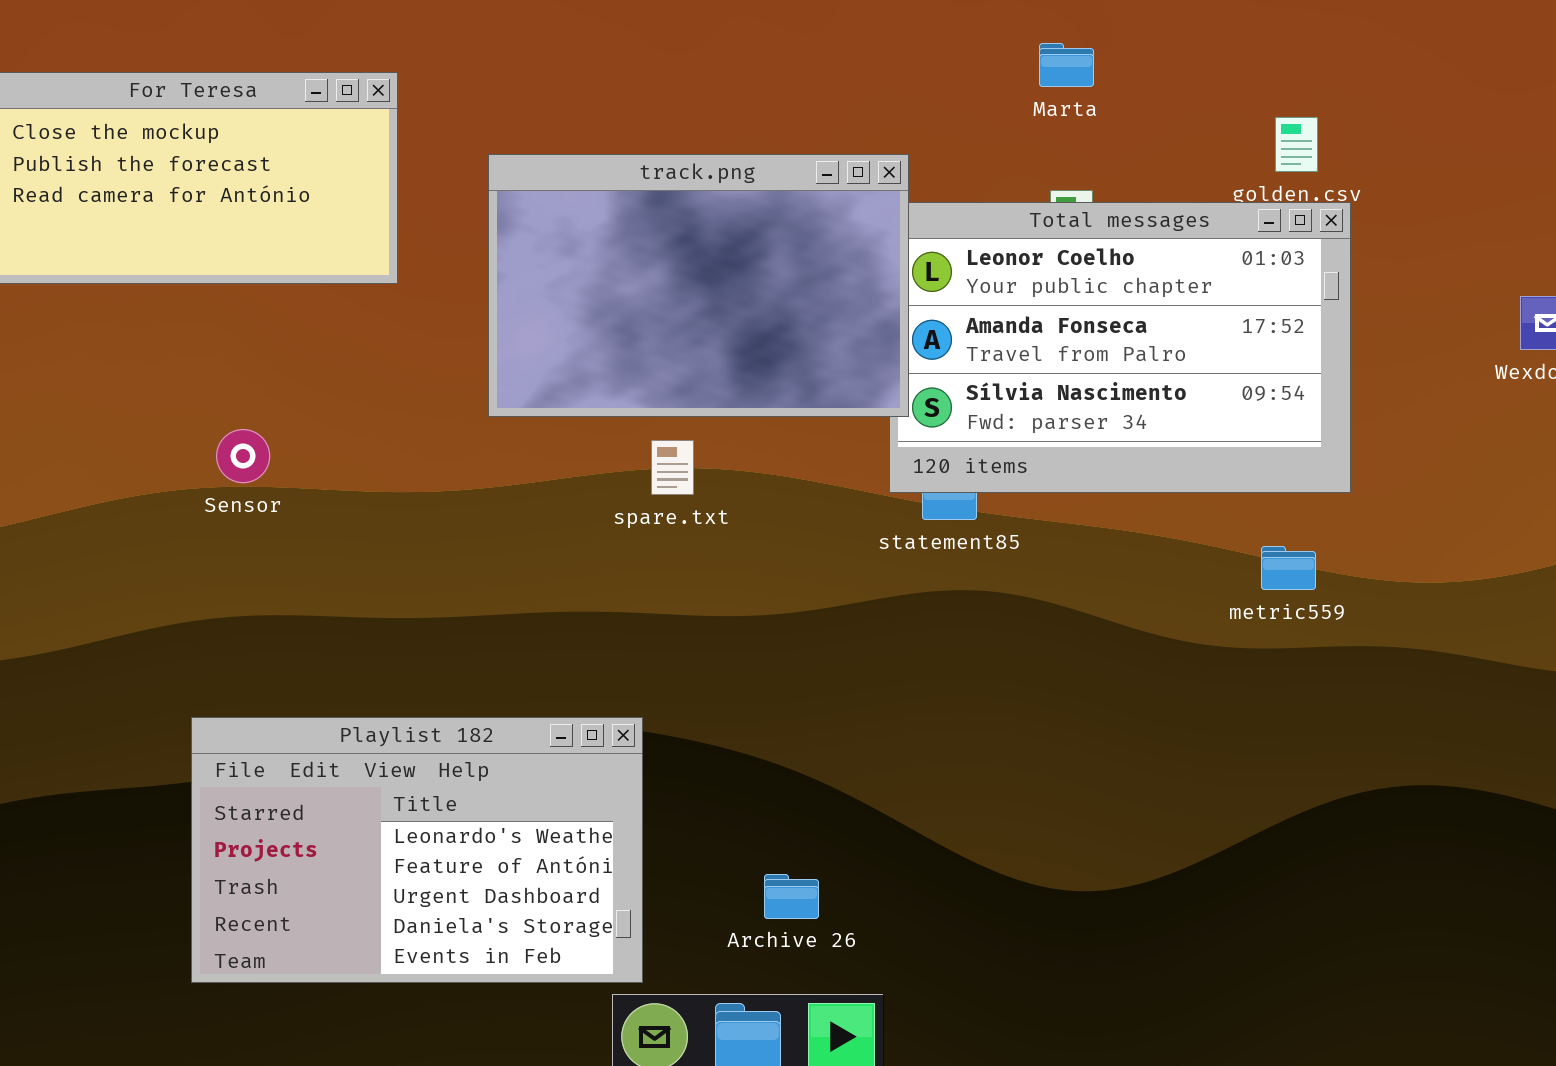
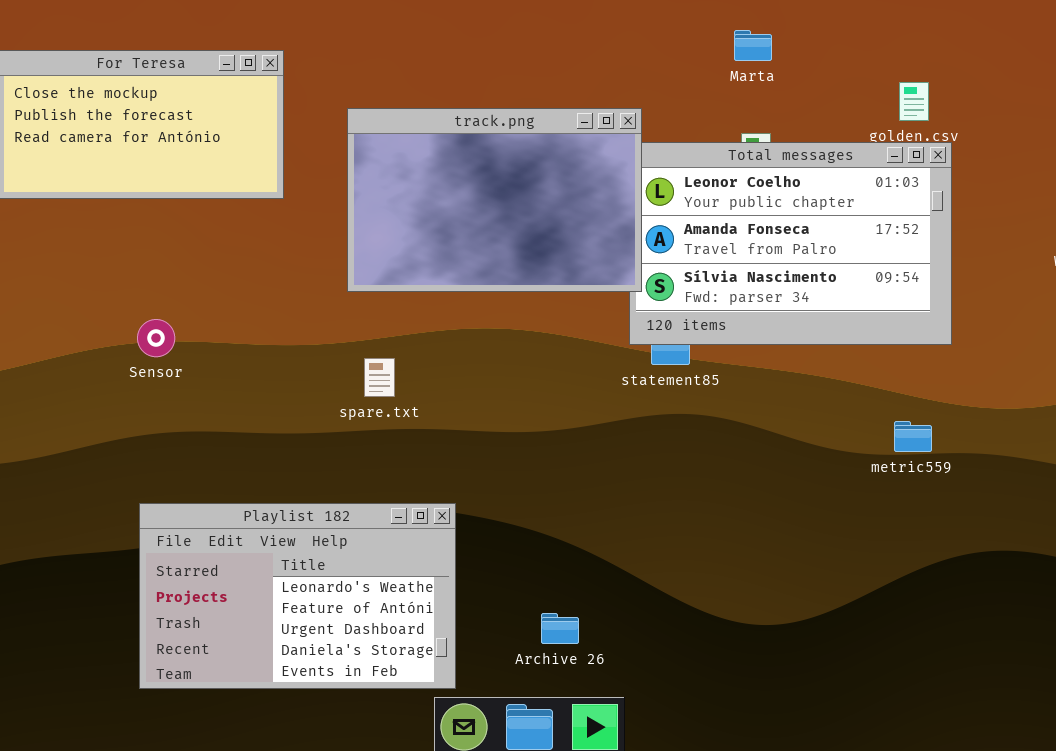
Sensor: [216,429,270,483] -> [137,319,175,357], moved
spare.txt: [651,440,694,495] -> [364,358,395,397], moved
metric559: [1261,546,1316,590] -> [894,421,932,452], moved

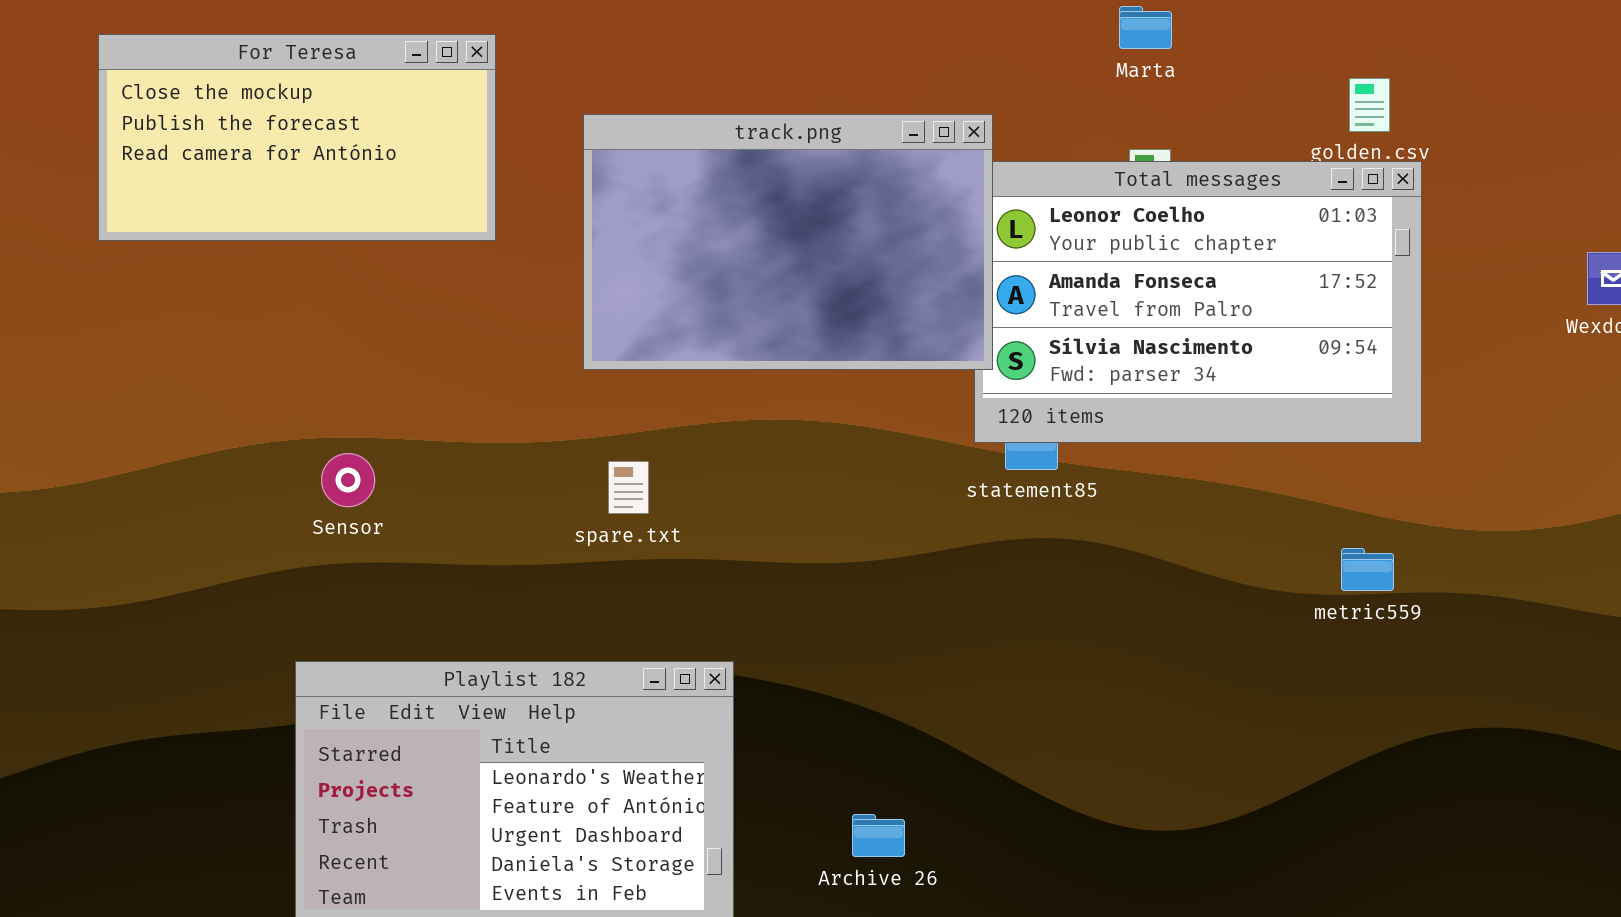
Sensor: [137,319,175,357] -> [321,453,375,507], moved

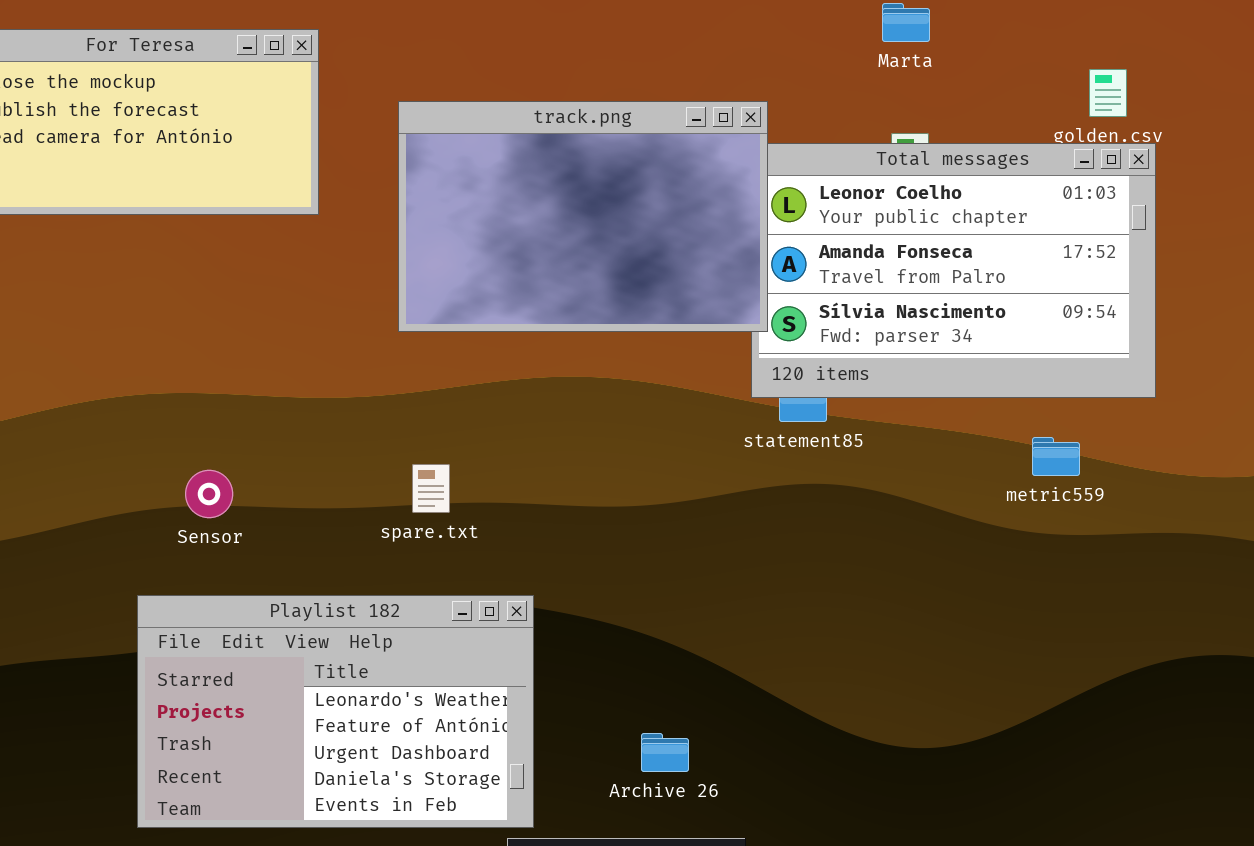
Sensor: [321,453,375,507] -> [185,470,233,518], moved
spare.txt: [608,461,649,514] -> [412,464,450,513], moved
metric559: [1341,548,1394,591] -> [1032,437,1080,476], moved

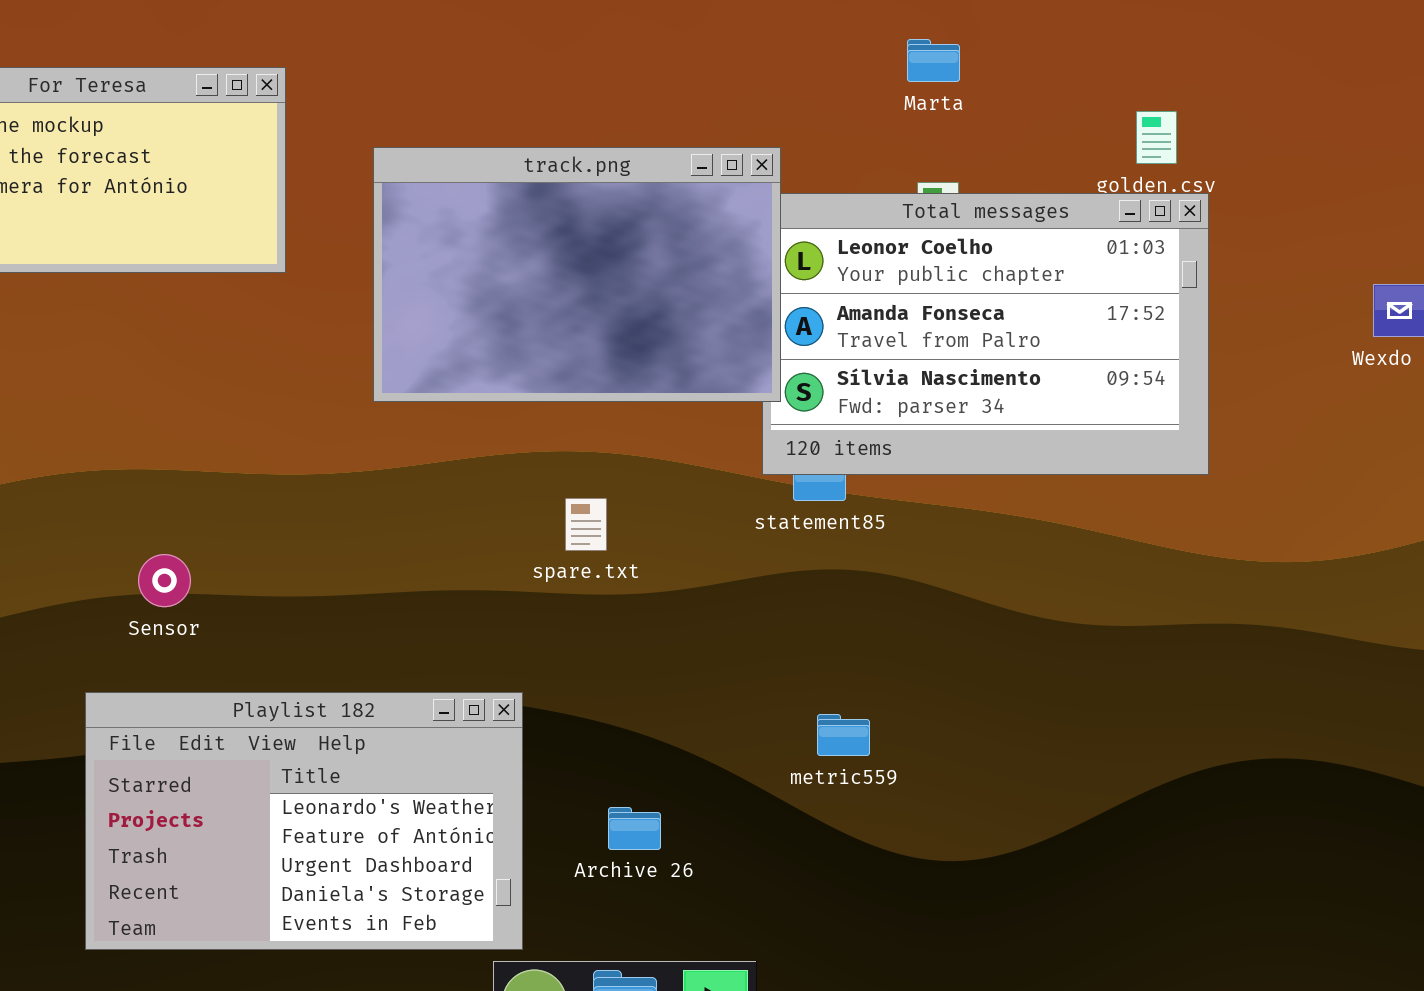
metric559: [1032,437,1080,476] -> [817,714,870,756], moved
spare.txt: [412,464,450,513] -> [565,498,607,551], moved
Archive 26: [641,733,689,772] -> [608,807,661,850], moved

